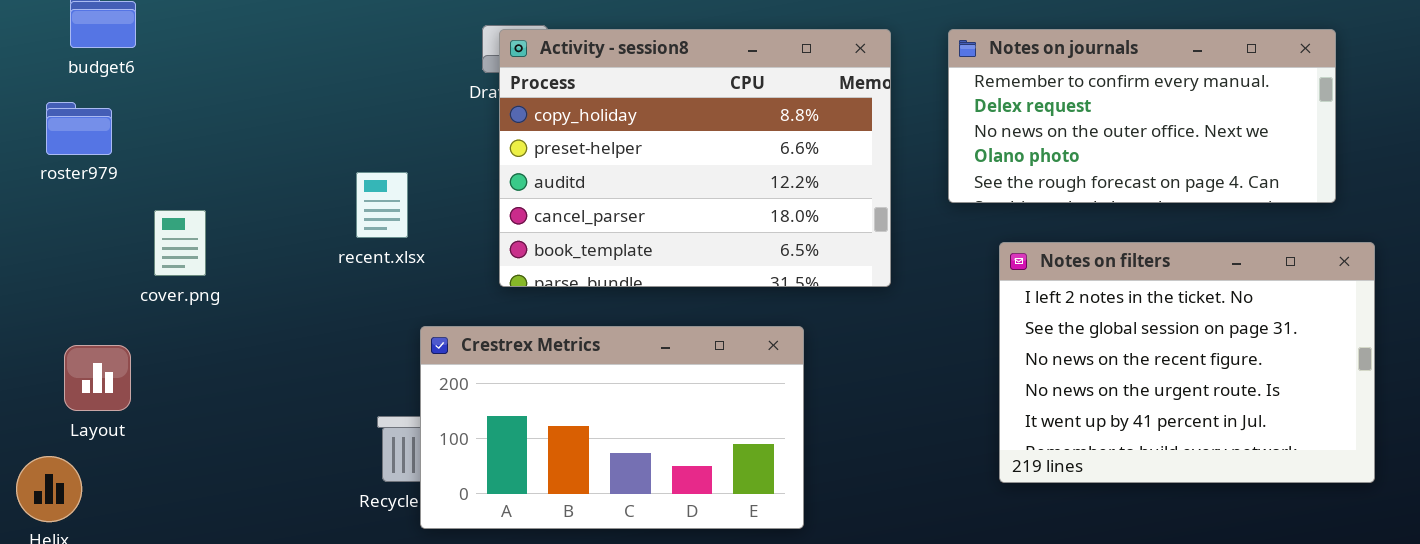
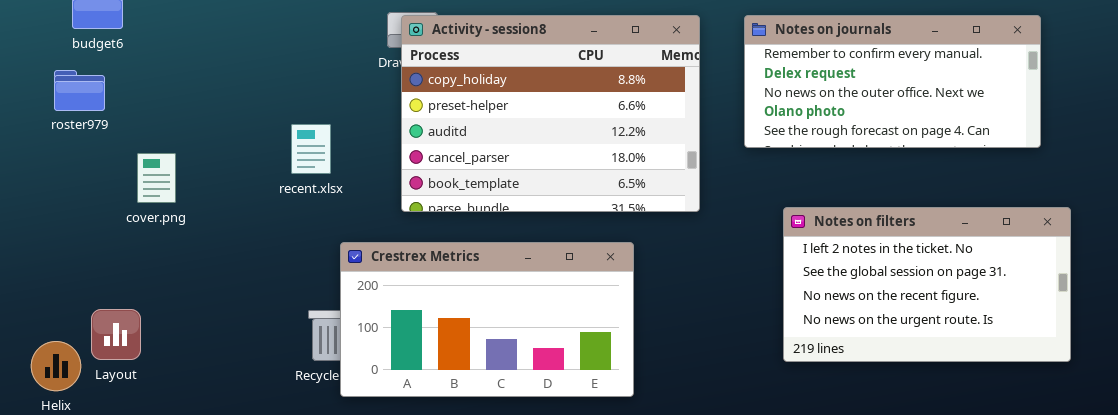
Notes on filters: [999,242,1375,483] -> [783,207,1071,362], resized
Layout: [64,345,131,411] -> [91,309,141,360], moved

